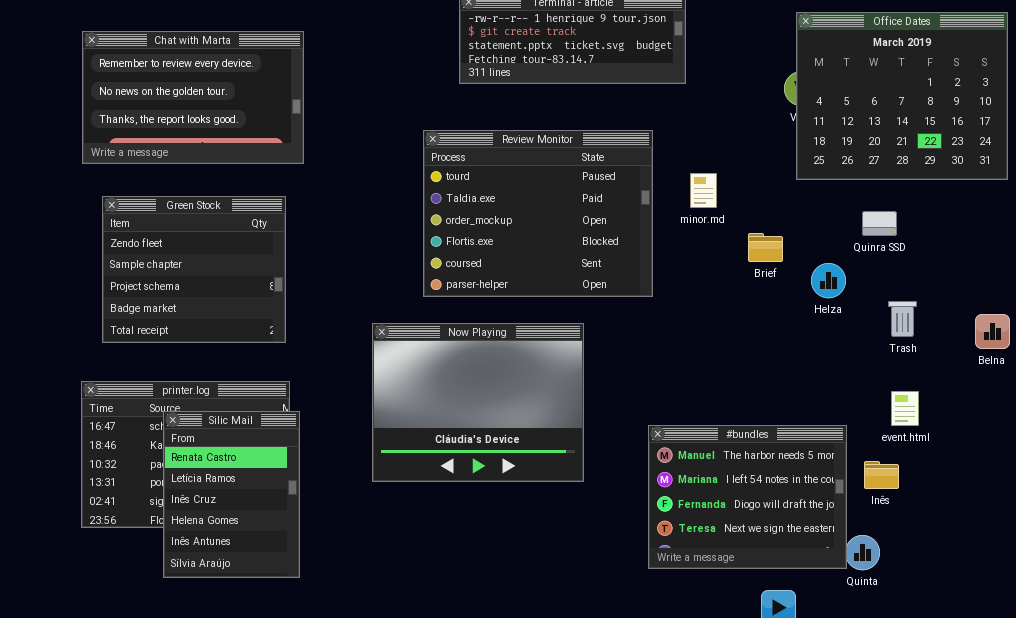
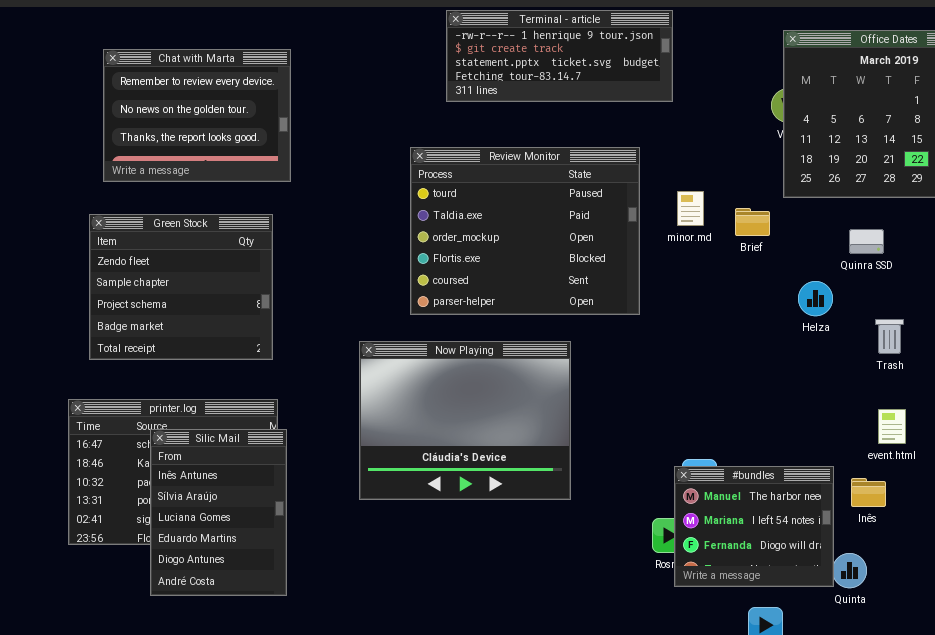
Chat with Marta: [82,31,304,164] -> [103,49,291,182], resized
Brief: [748,233,783,262] -> [735,208,770,236], moved
Silic Mail: [163,411,300,578] -> [150,429,287,596], scrolled down 4 rows
#bundles: [648,425,847,569] -> [674,466,834,587], resized

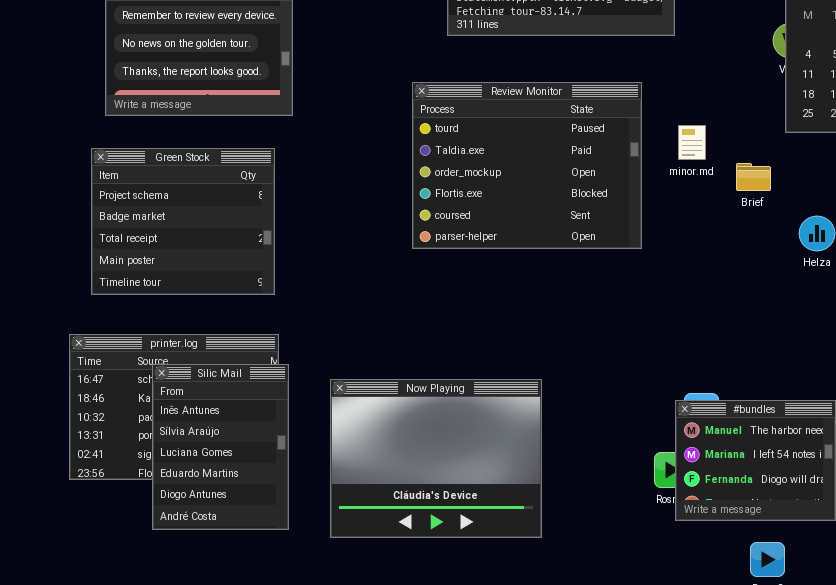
Brief: [735,208,770,236] -> [736,163,771,191], moved
Green Stock: [89,214,273,360] -> [91,148,275,295], scrolled down 2 rows
Now Playing: [359,341,571,500] -> [330,379,542,538], moved

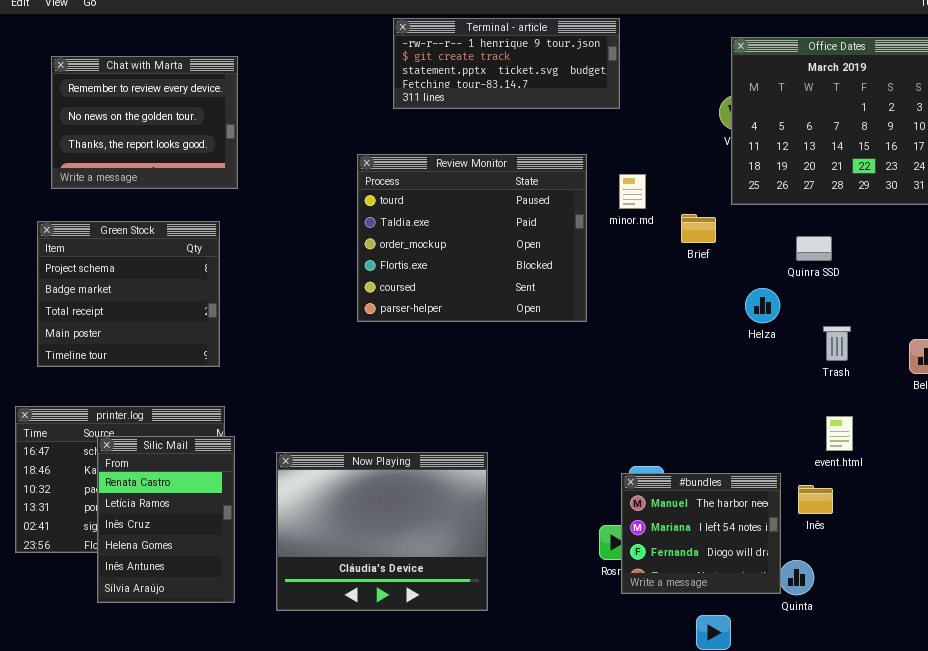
minor.md: [678,125,706,160] -> [619,174,646,209], moved
Brief: [736,163,771,191] -> [681,214,716,243], moved
Silic Mail: [152,364,289,530] -> [97,436,235,603], scrolled up 4 rows

